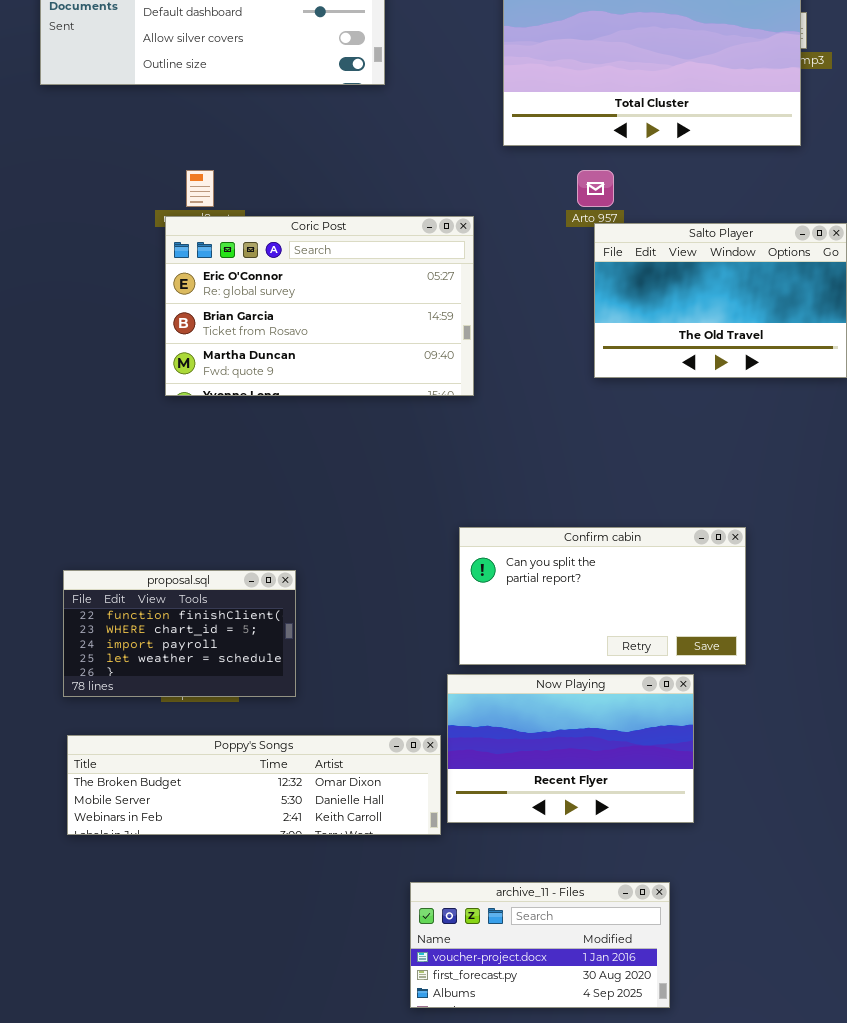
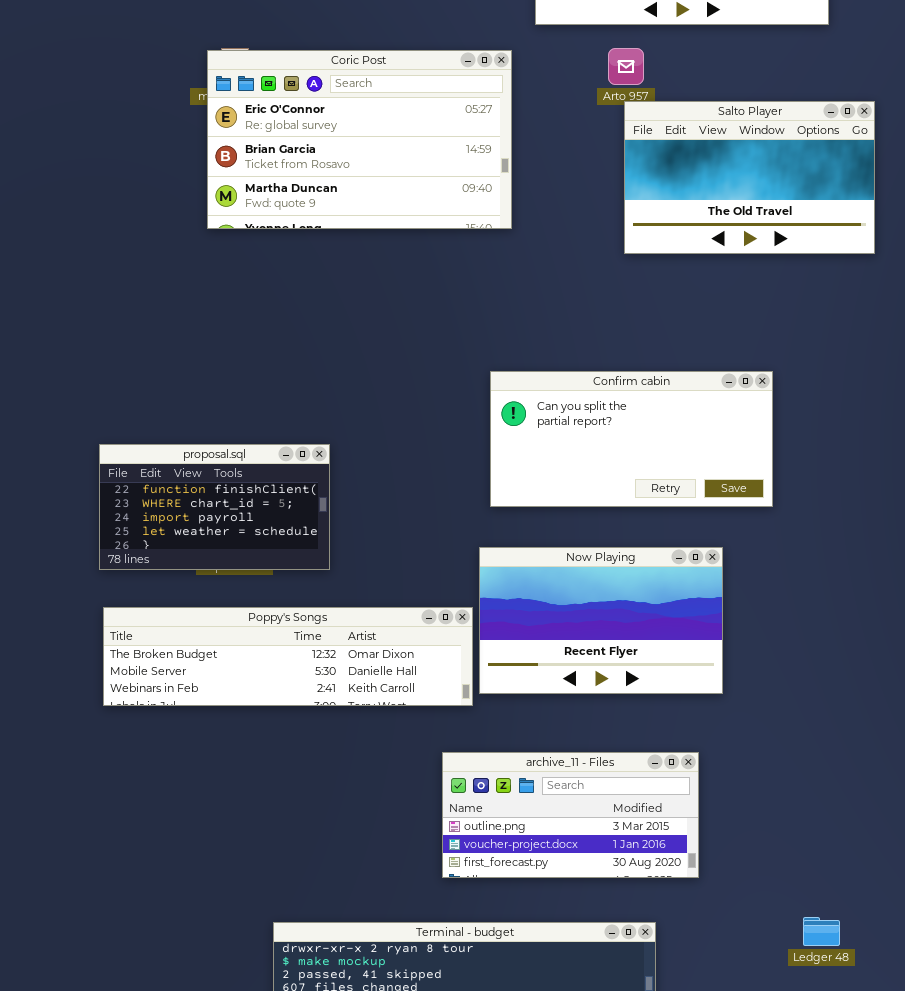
Coric Post: [165,216,474,396] -> [207,50,512,229], moved
Confirm cabin: [459,527,746,665] -> [490,371,773,507], moved
archive_11 - Files: [410,882,670,1008] -> [442,752,699,878], scrolled up 1 row

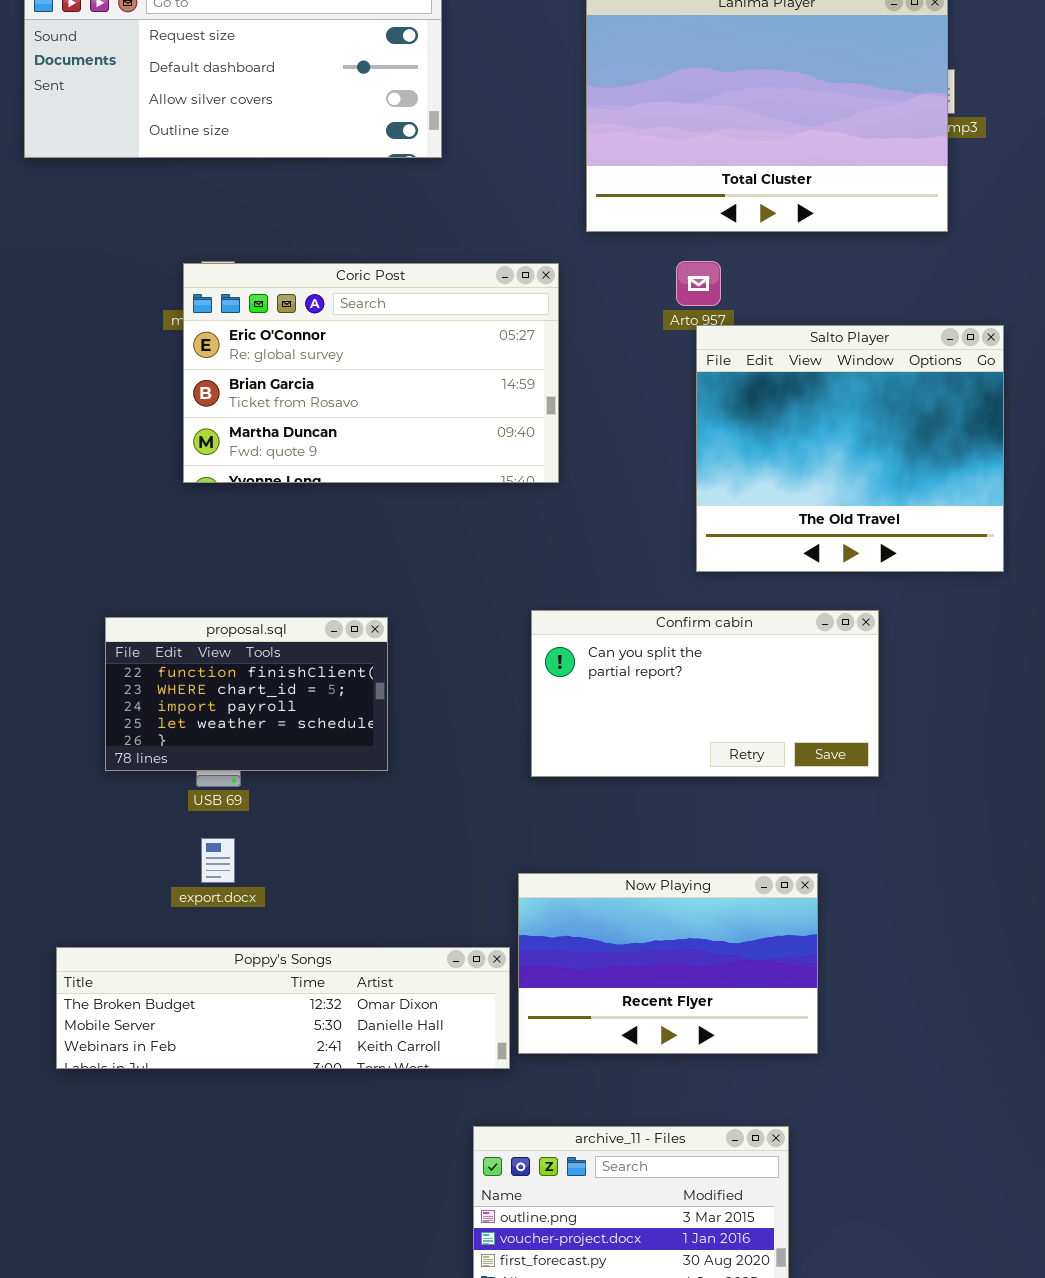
Salto Player: [624,101,875,254] -> [696,325,1004,572], resized
Confirm cabin: [490,371,773,507] -> [531,610,879,777], moved
proposal.sql: [99,444,330,570] -> [105,617,388,771], moved

